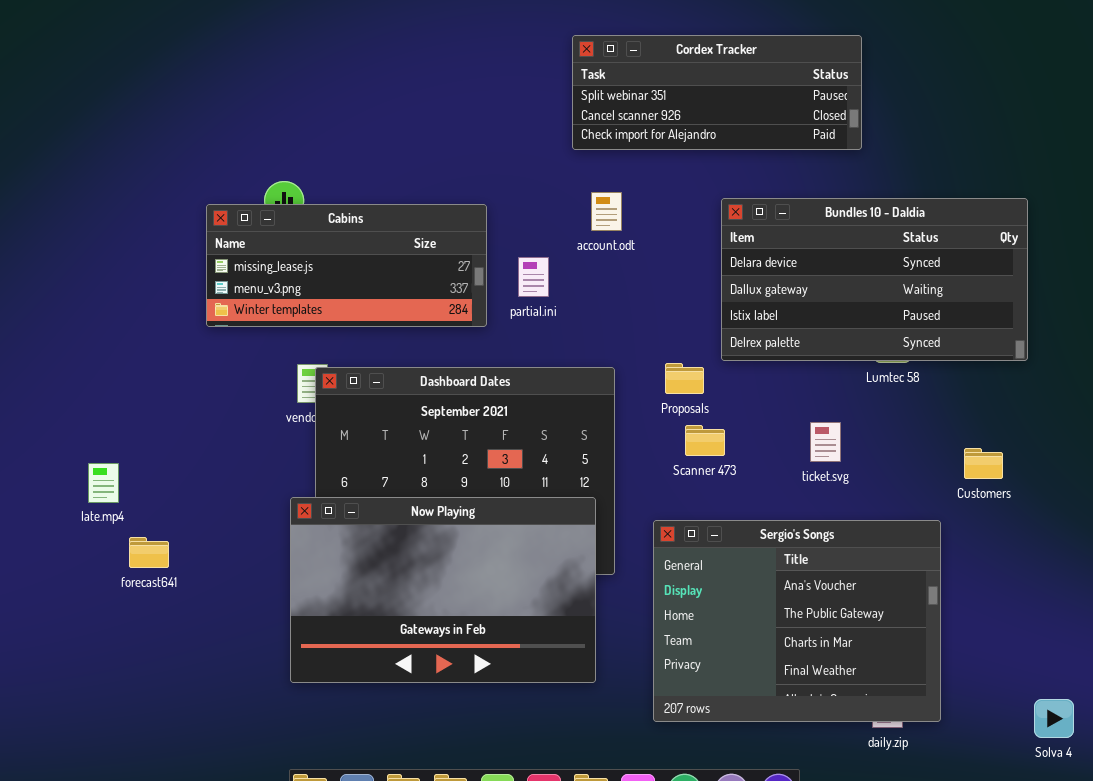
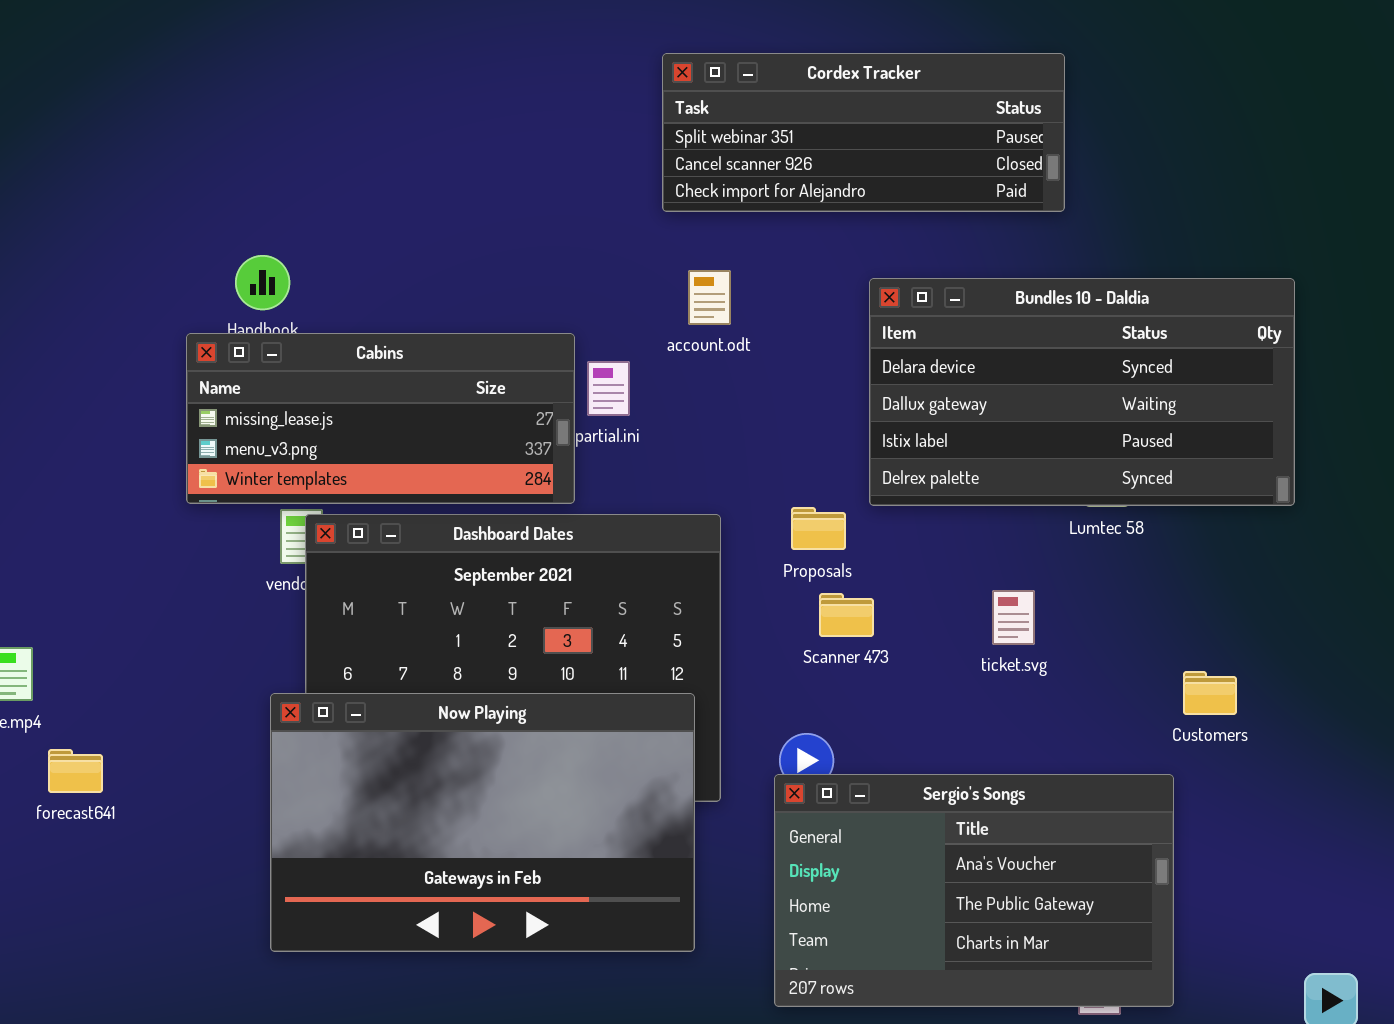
Cabins: [206,204,487,327] -> [186,333,575,504], moved
Customers: [964,448,1003,479] -> [1183,671,1237,715], moved
Sergio's Songs: [653,520,941,722] -> [774,774,1174,1007], resized

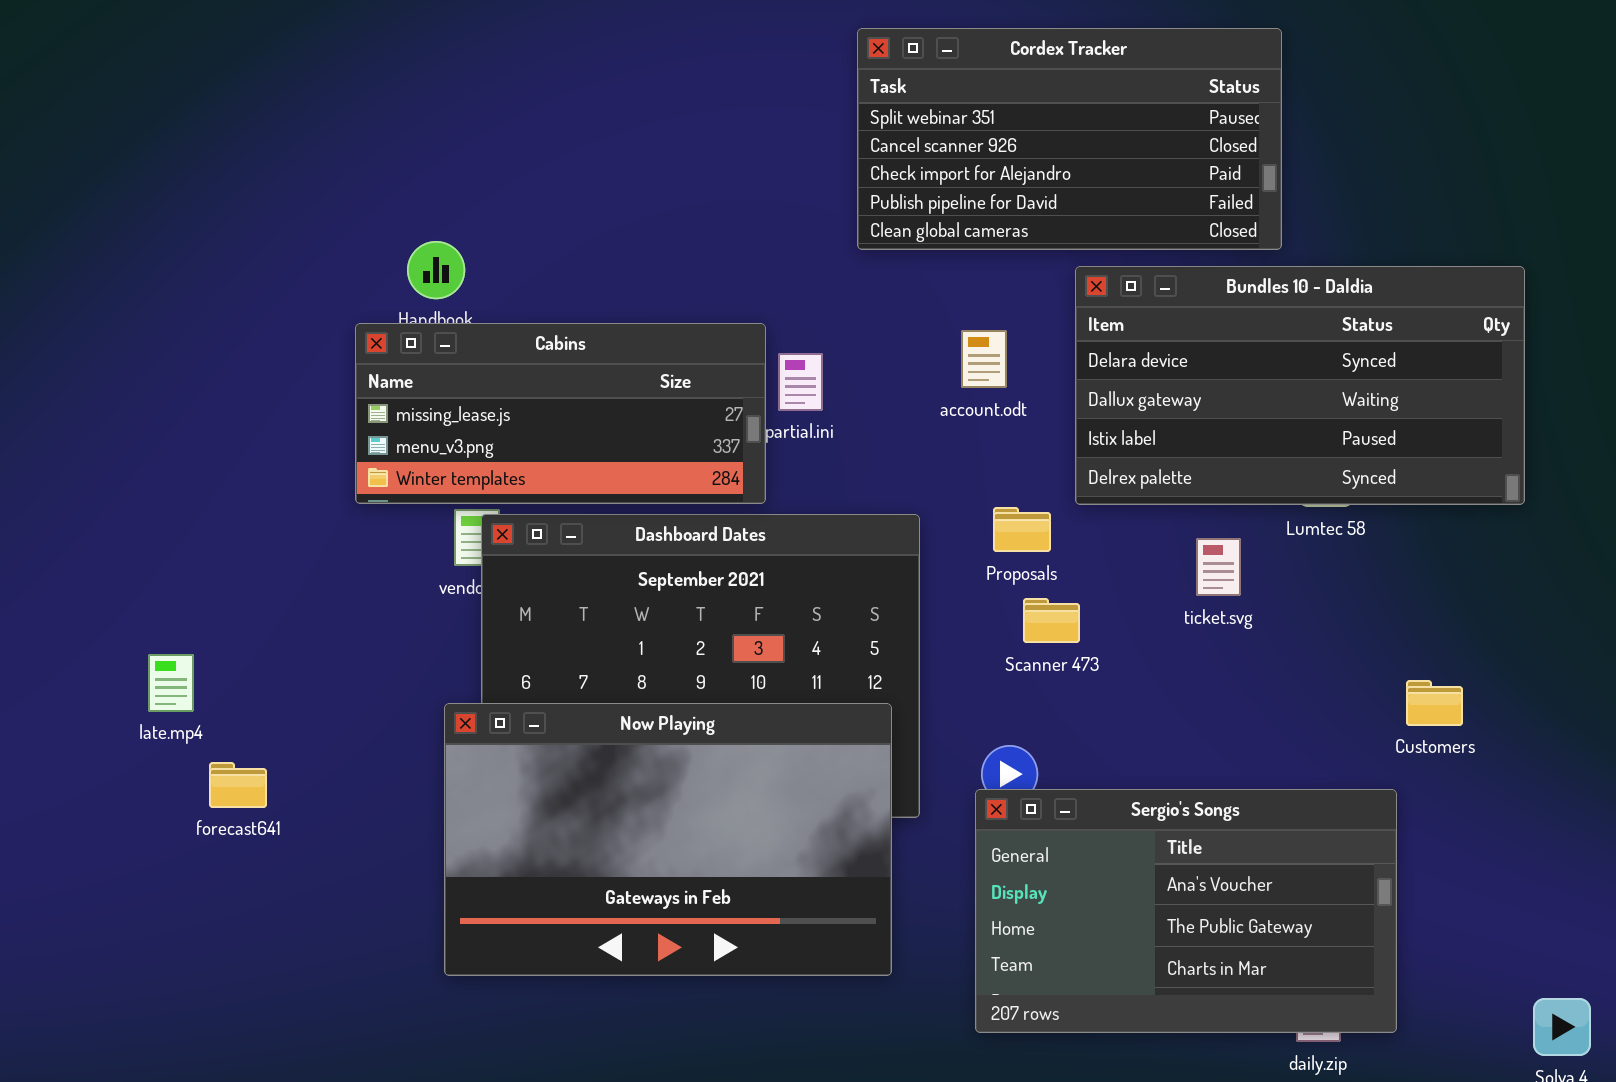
Cordex Tracker: [662,53,1065,212] -> [857,28,1282,250], resized
account.odt: [688,270,731,325] -> [961,330,1007,388], moved
ticket.svg: [992,590,1035,645] -> [1196,538,1241,596], moved

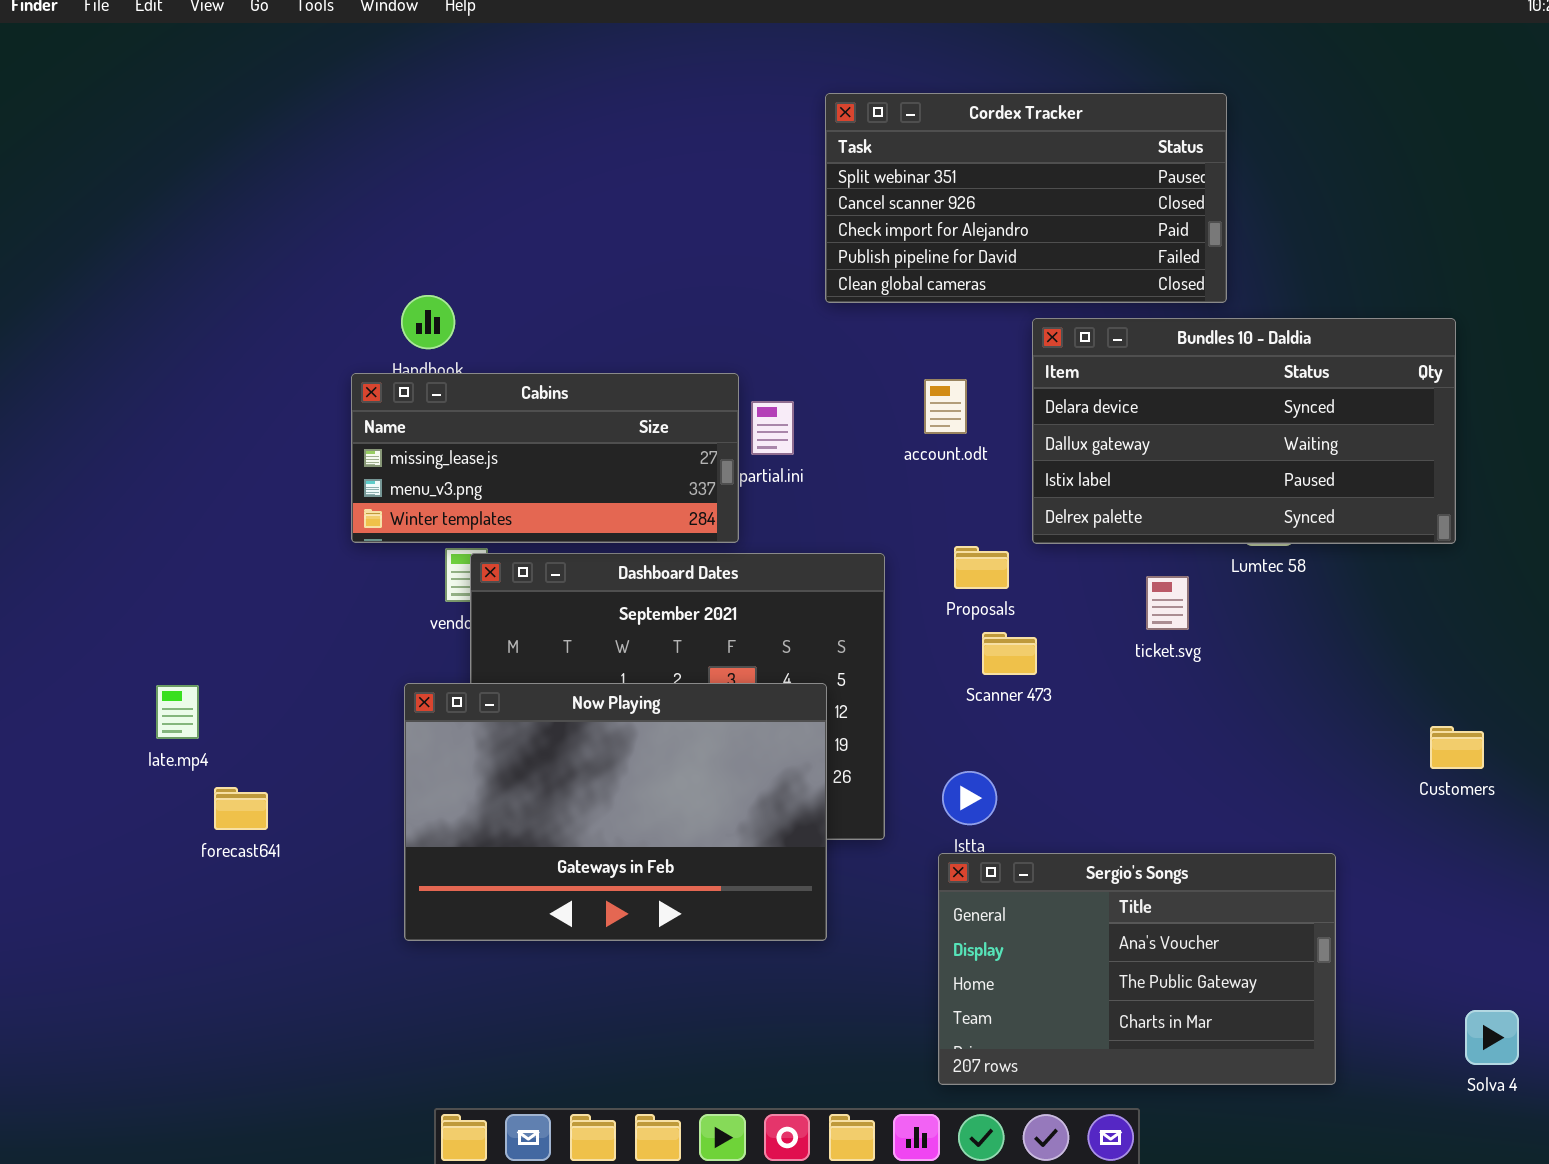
Customers: [1406,680,1463,726] -> [1430,726,1484,769], moved
Now Playing: [444,703,892,976] -> [404,683,827,941], moved
Sergio's Songs: [975,789,1397,1033] -> [938,853,1336,1085], moved

